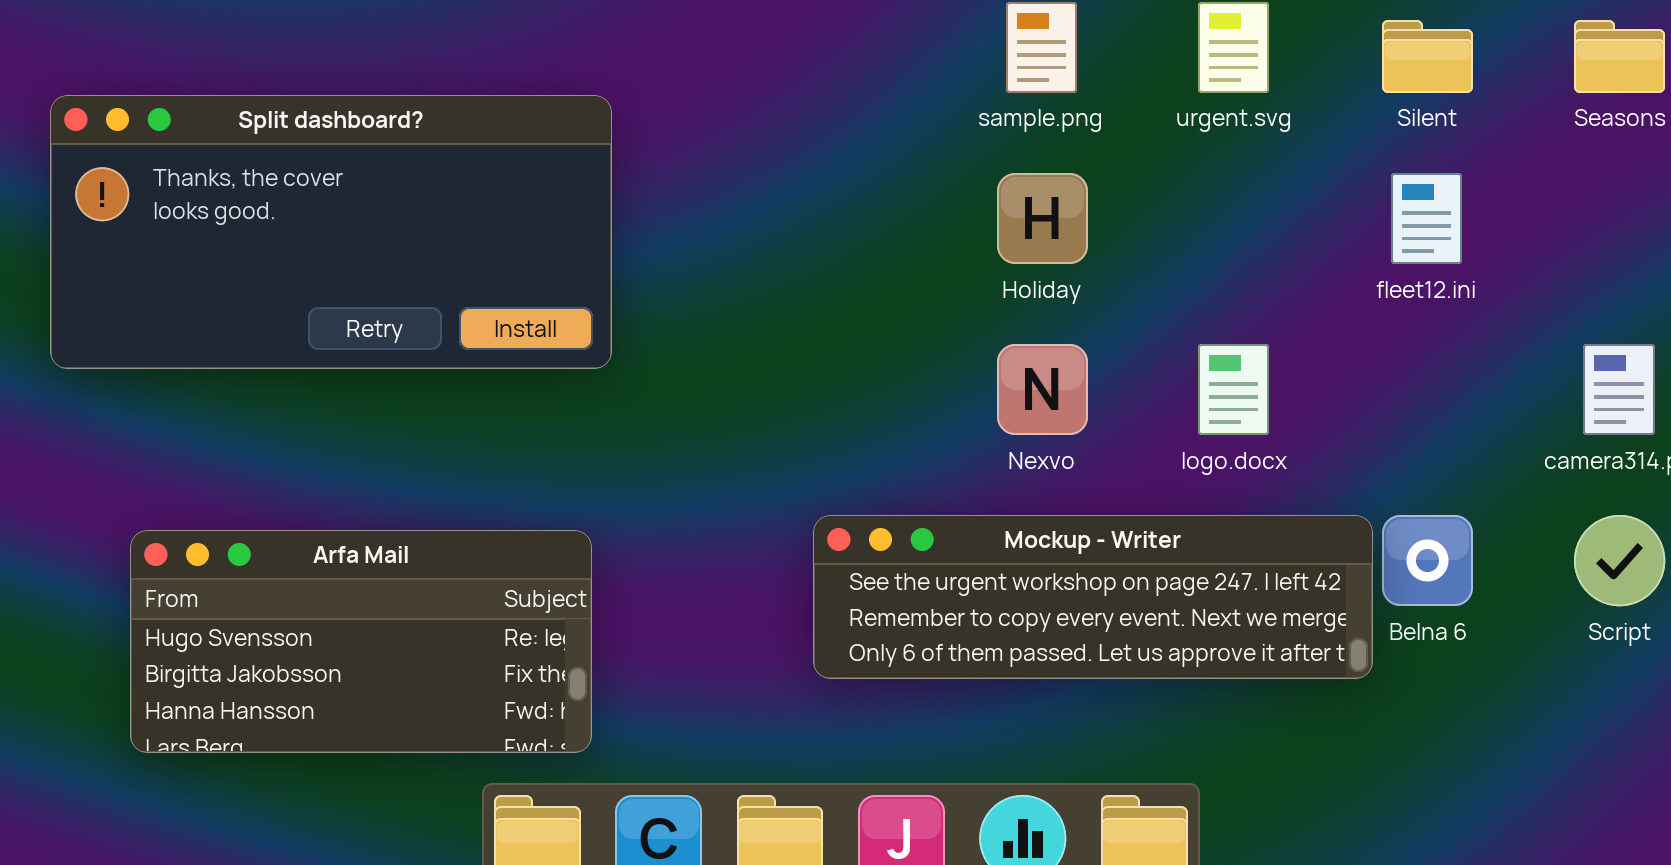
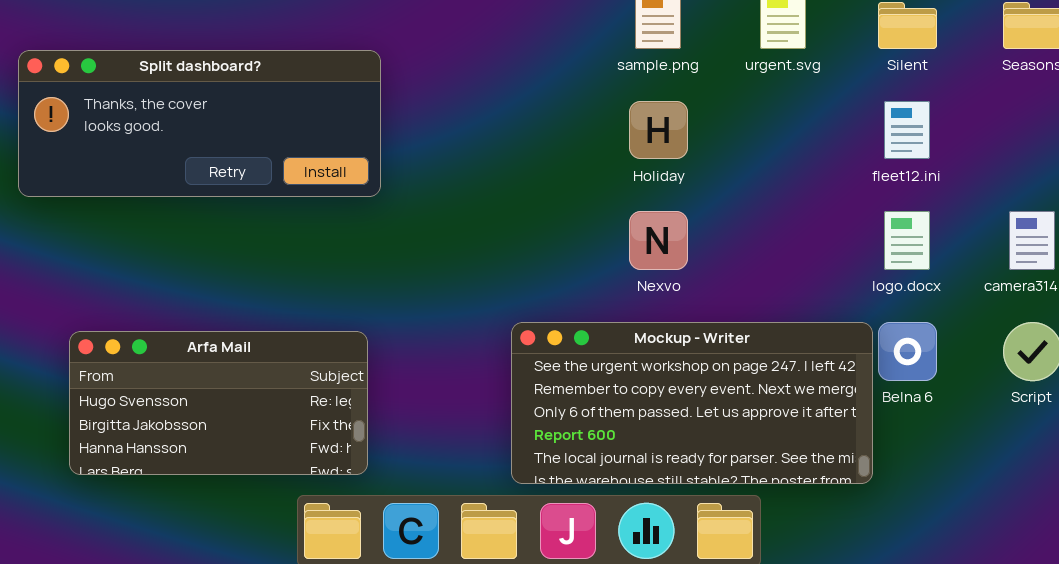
Split dashboard?: [50,95,612,369] -> [18,50,381,197], resized
logo.docx: [1198,344,1269,435] -> [884,211,930,270], moved
Mockup - Writer: [813,515,1373,679] -> [511,322,873,484], resized

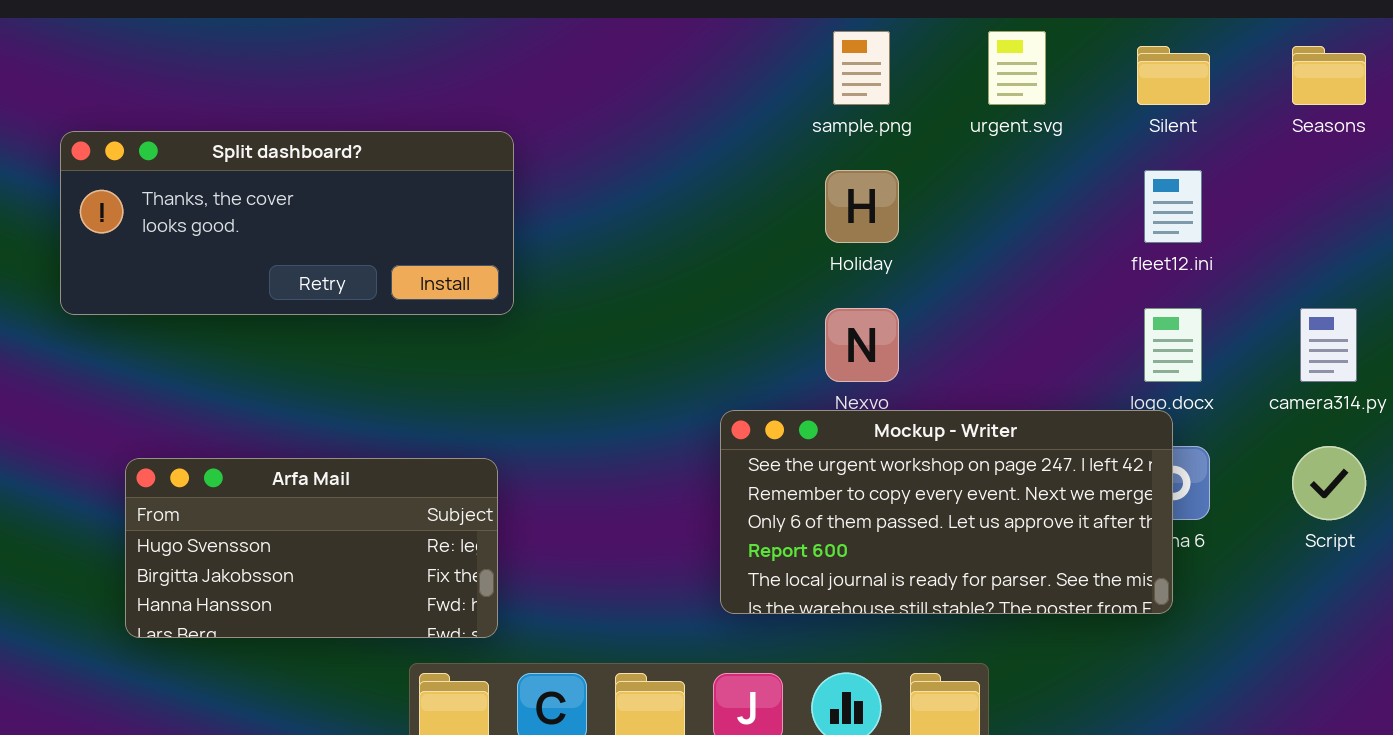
Split dashboard?: [18,50,381,197] -> [60,131,514,315], moved
Mockup - Writer: [511,322,873,484] -> [720,410,1173,614], moved

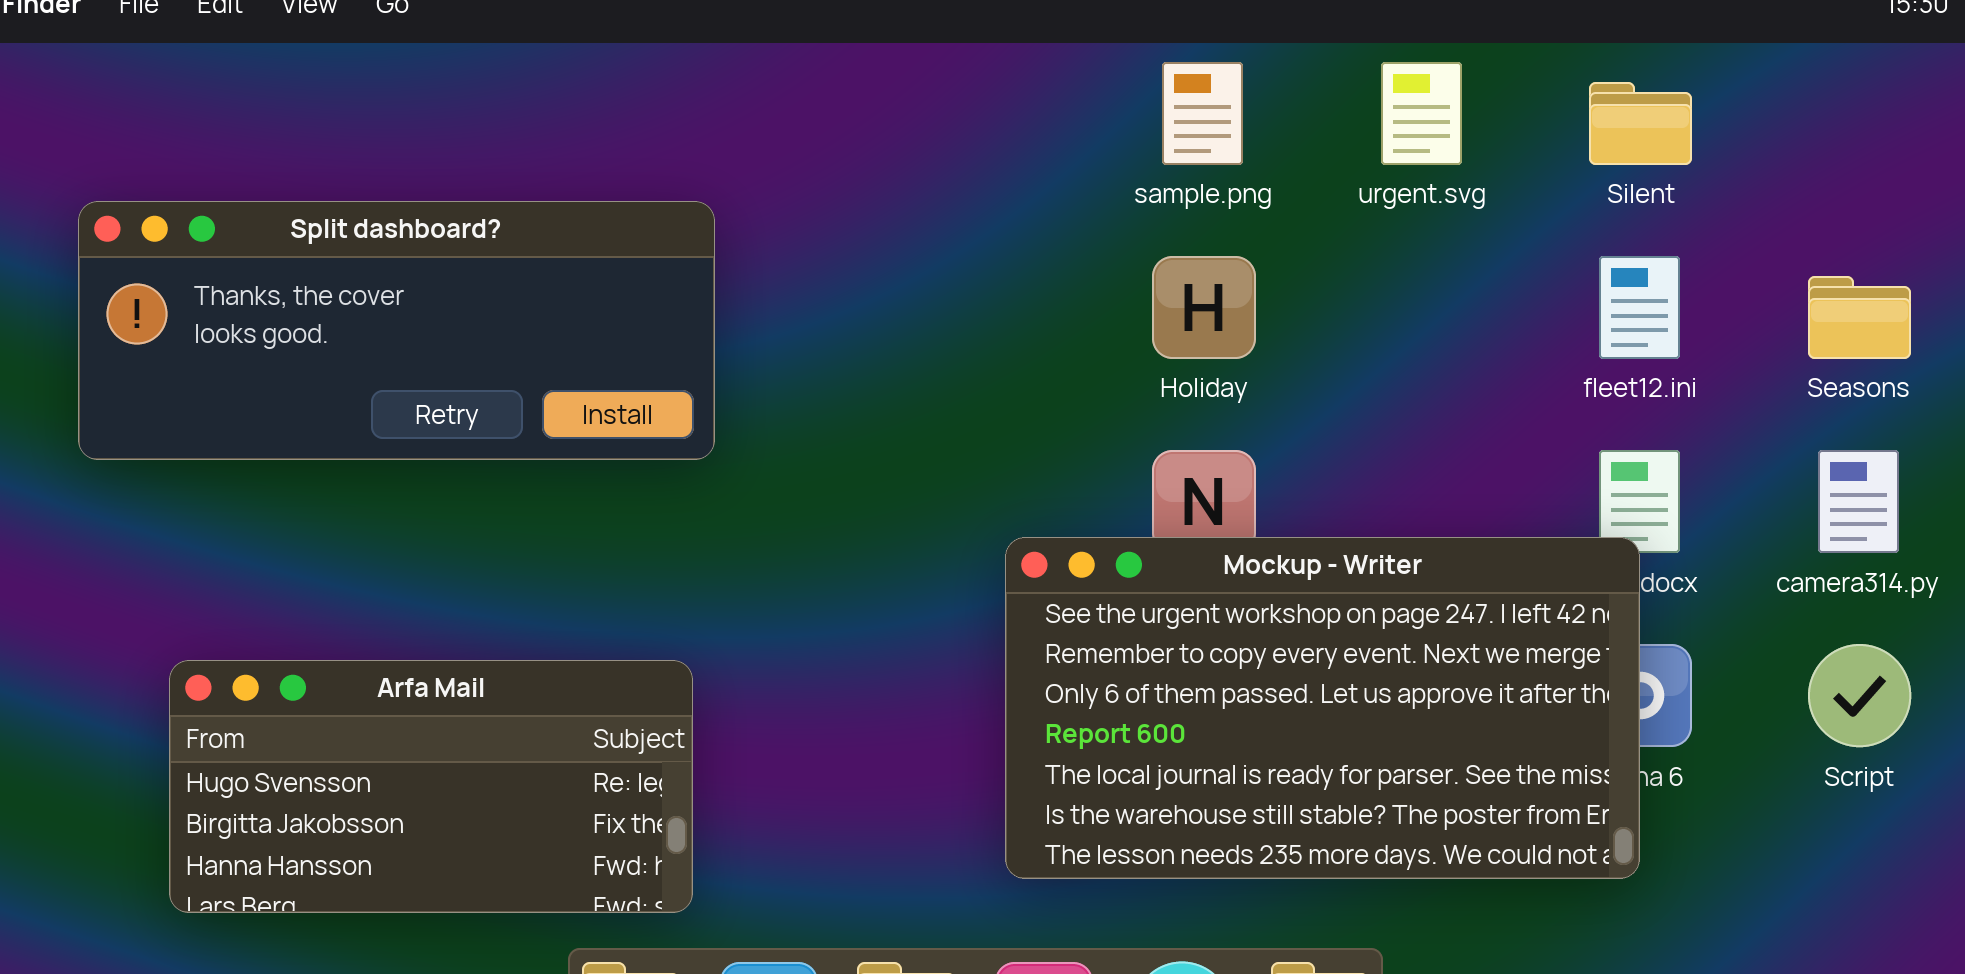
Seasons: [1292,46,1366,105] -> [1808,276,1911,359], moved
Mockup - Writer: [720,410,1173,614] -> [1005,537,1640,879], resized

